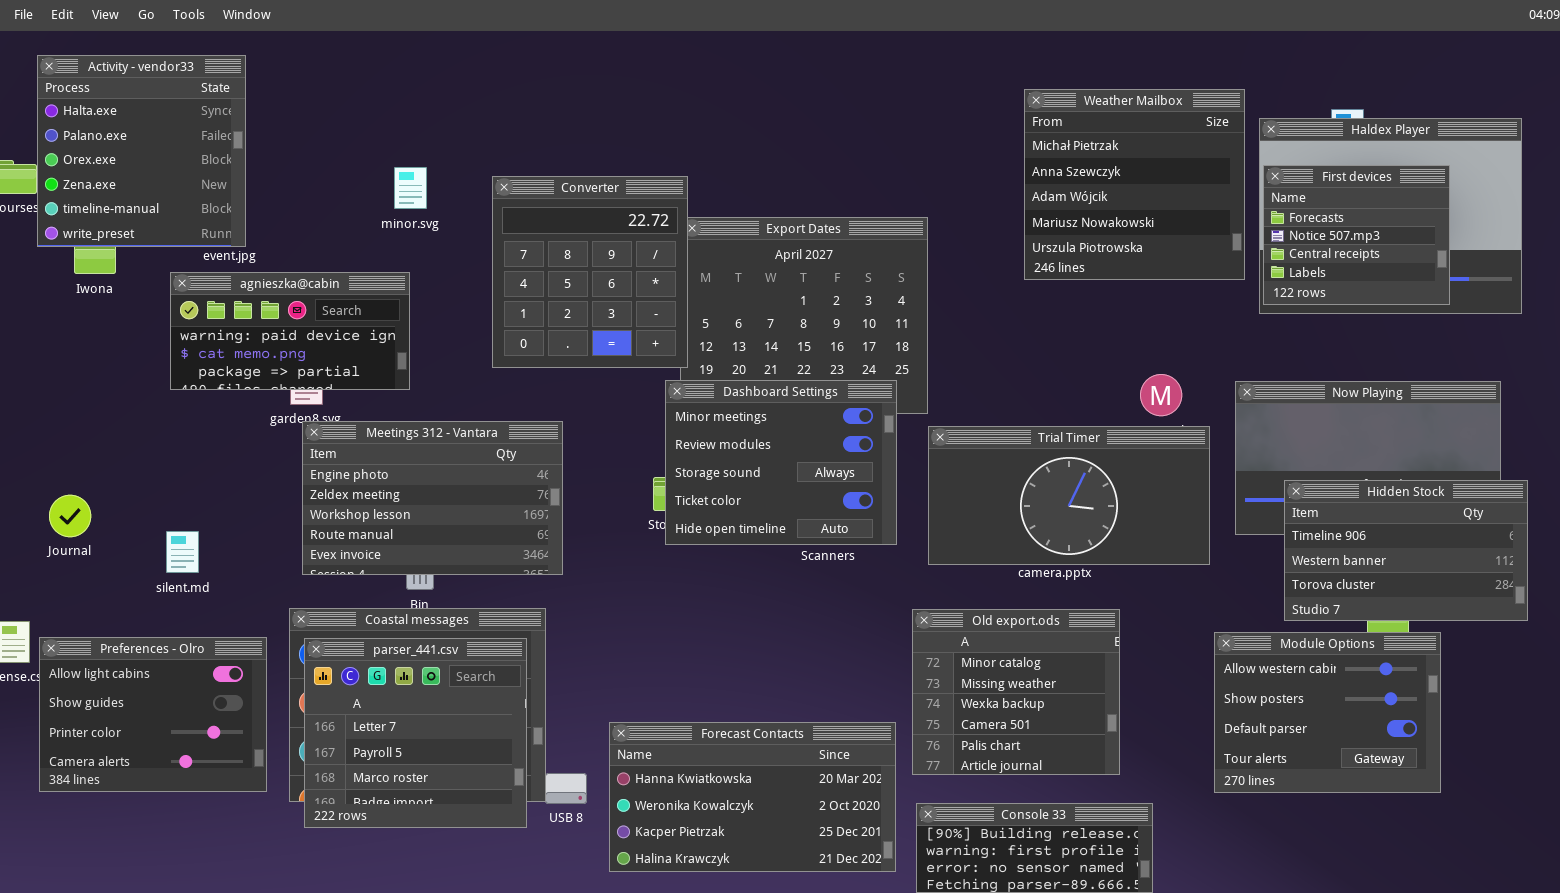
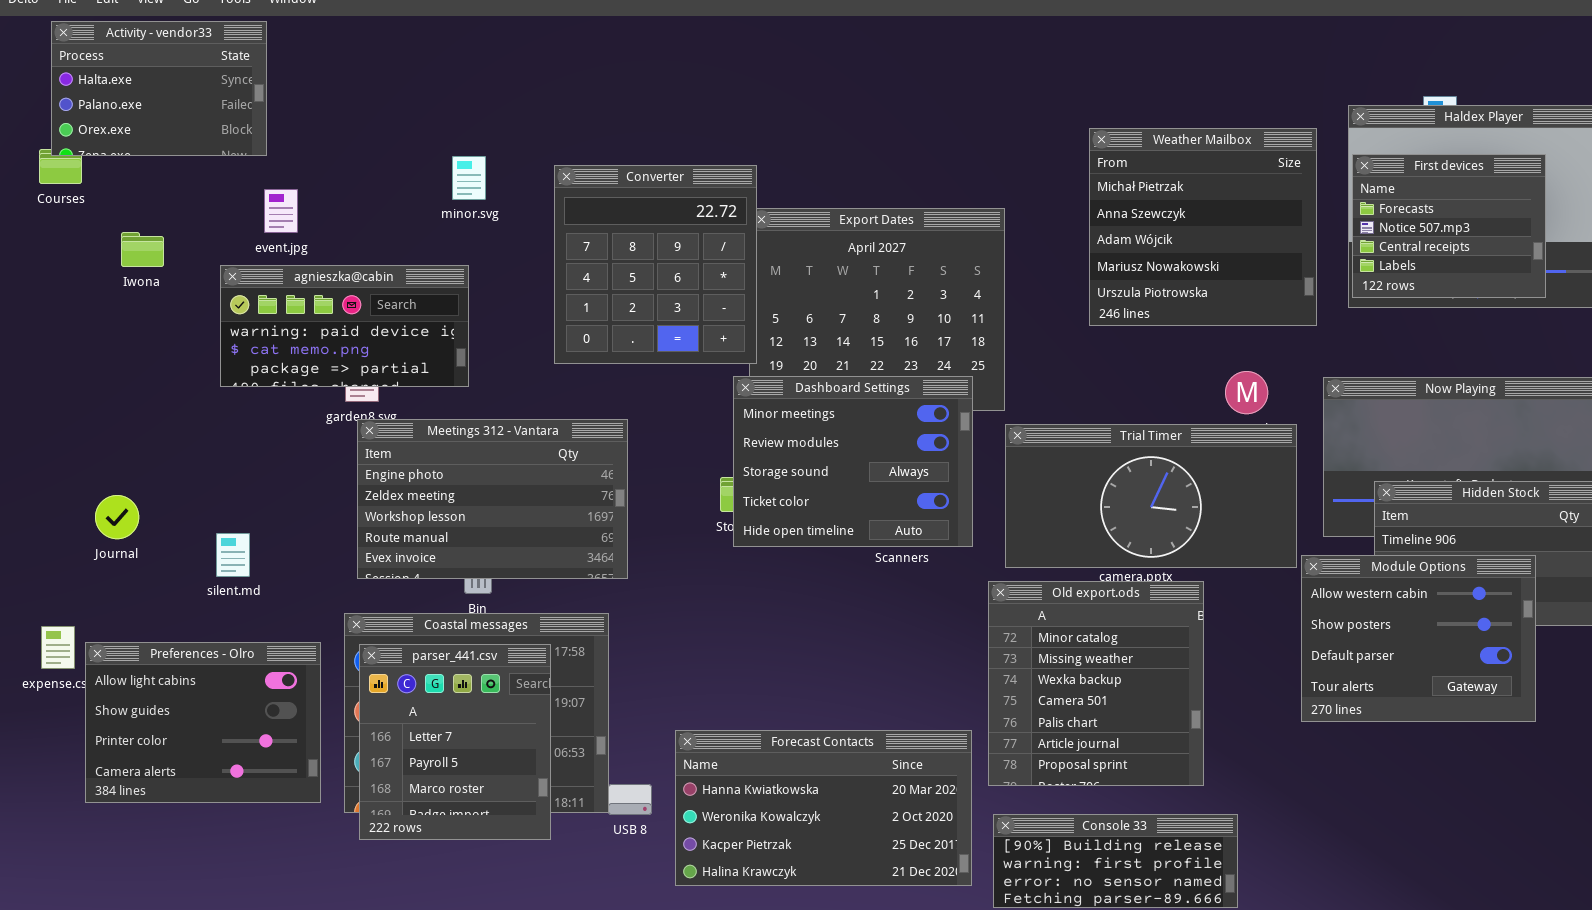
Activity - vendor33: [37,55,246,247] -> [51,21,267,156], moved, resized
Weather Mailbox: [1024,89,1245,280] -> [1089,128,1317,326], moved
Old export.ods: [912,609,1120,775] -> [988,581,1204,786], resized
Module Options: [1214,632,1441,793] -> [1301,555,1536,722], moved
parser_441.csv: [304,638,527,828] -> [359,644,551,840], resized

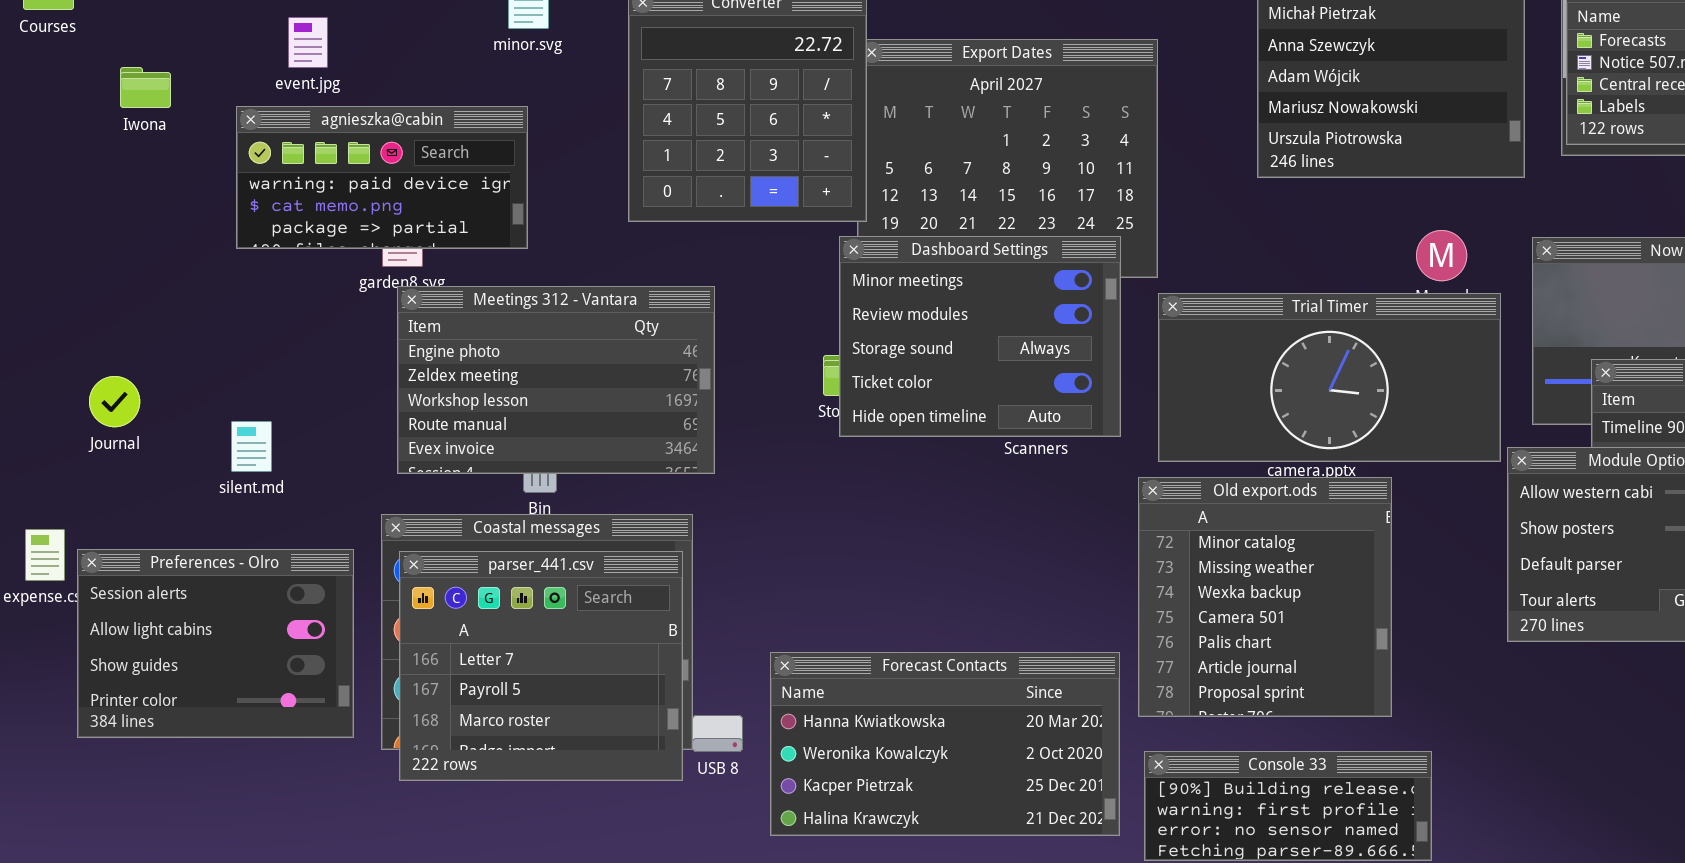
Preferences - Olro: [85,642,321,803] -> [77,549,354,738], scrolled up 1 row
parser_441.csv: [359,644,551,840] -> [399,551,683,781], resized

